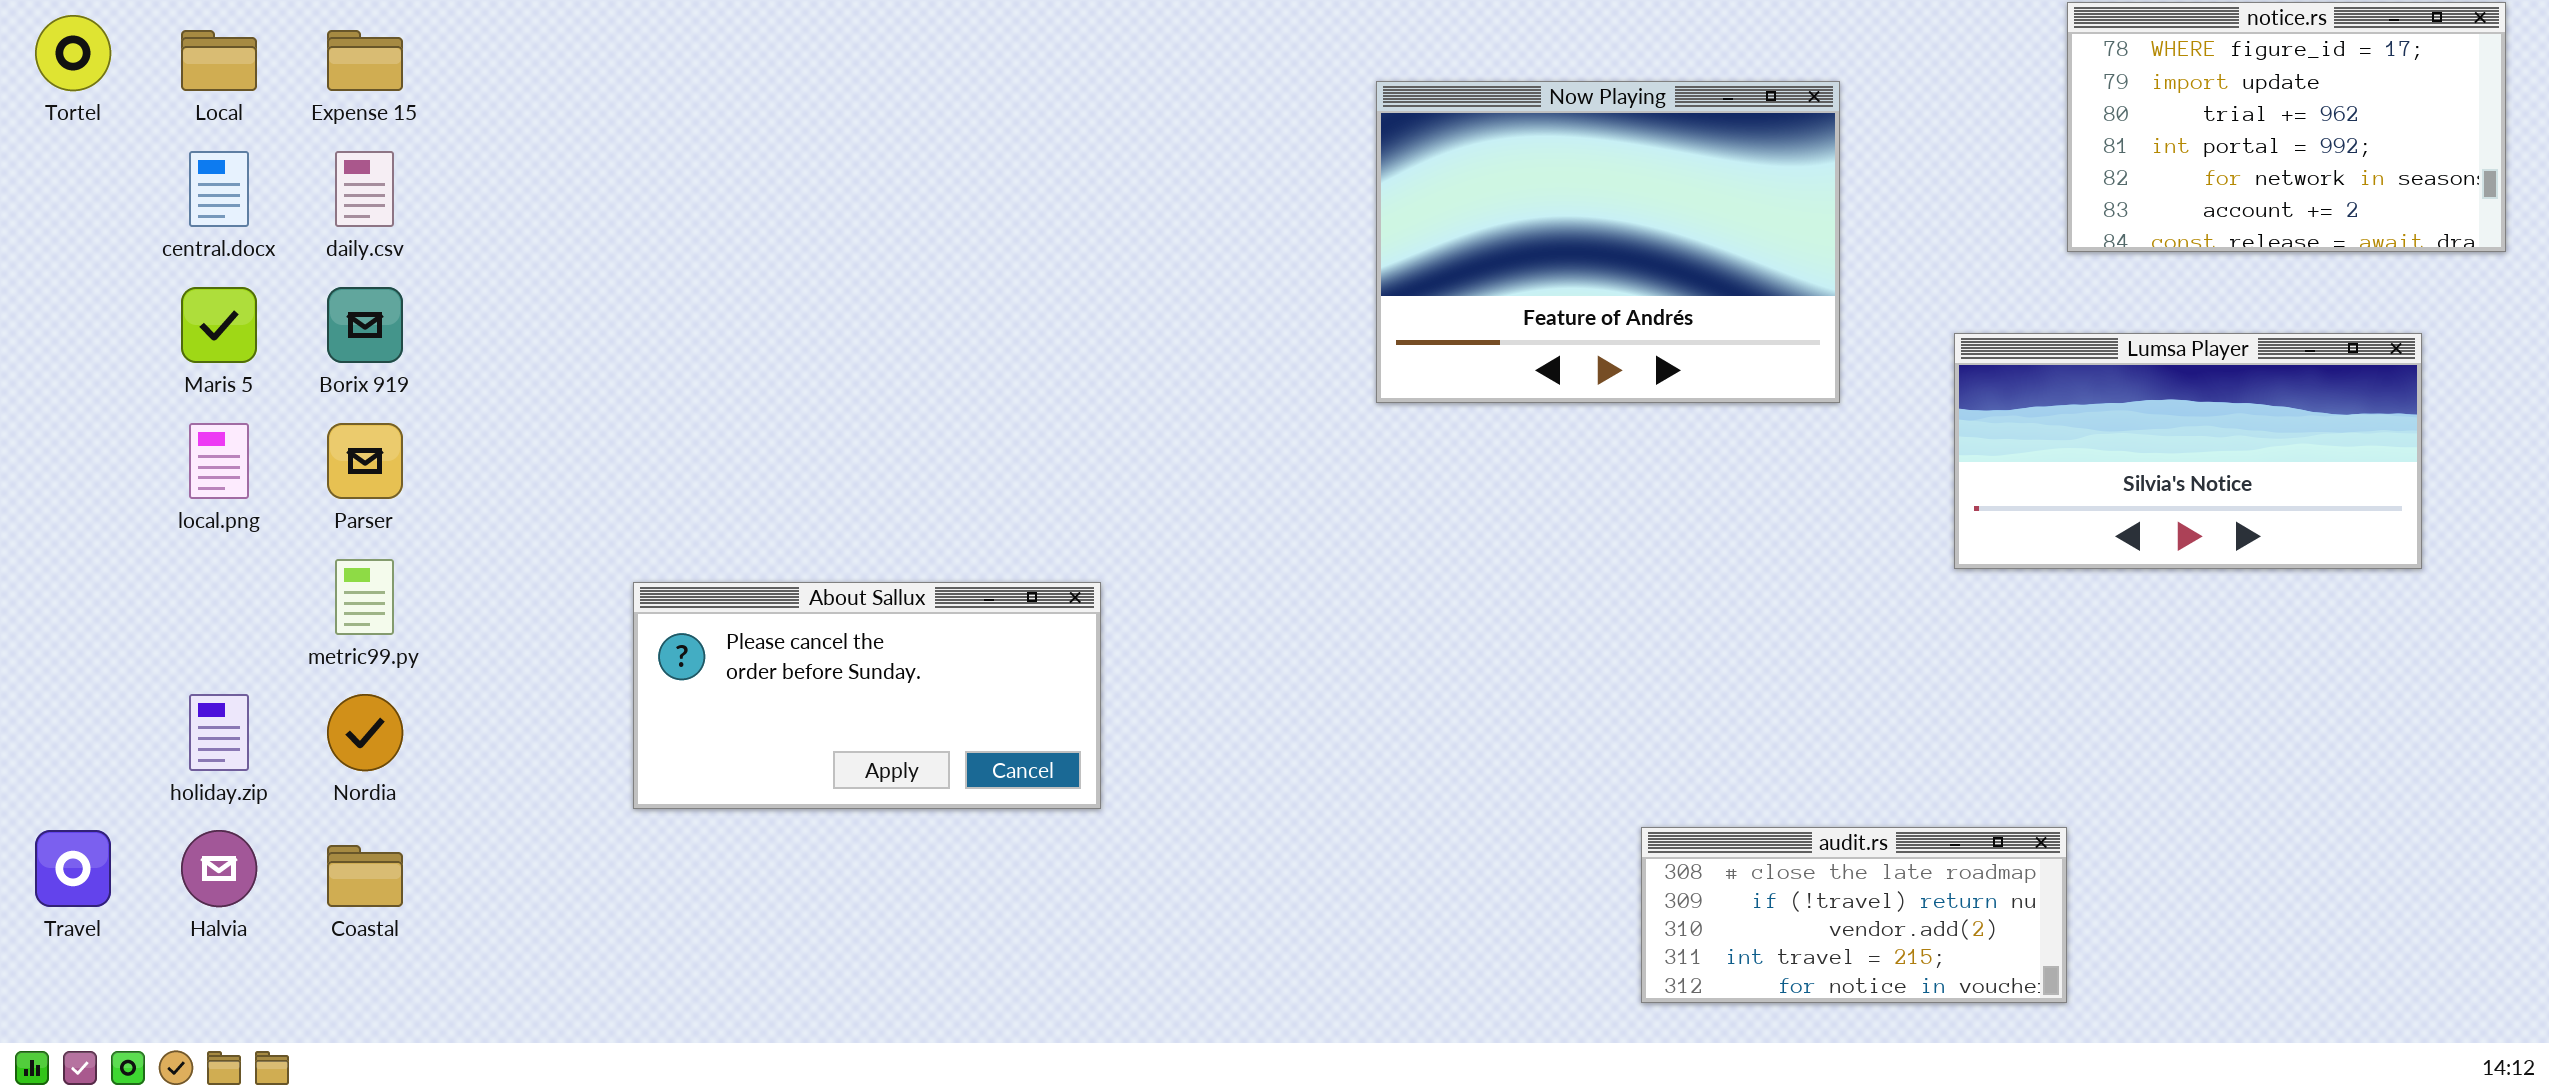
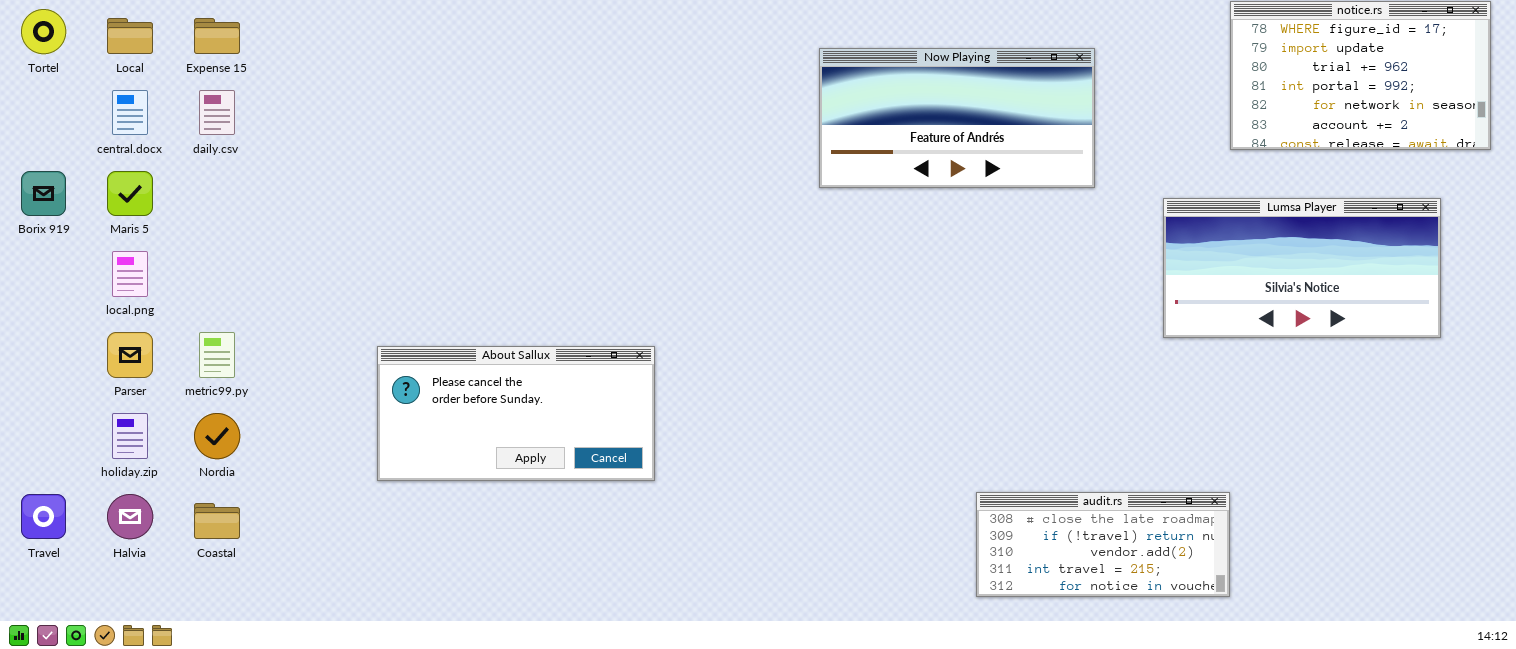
Now Playing: [1376,81,1840,403] -> [819,48,1095,188], resized
Borix 919: [327,287,403,363] -> [21,171,66,216], moved
Parser: [327,423,403,499] -> [107,332,153,378], moved

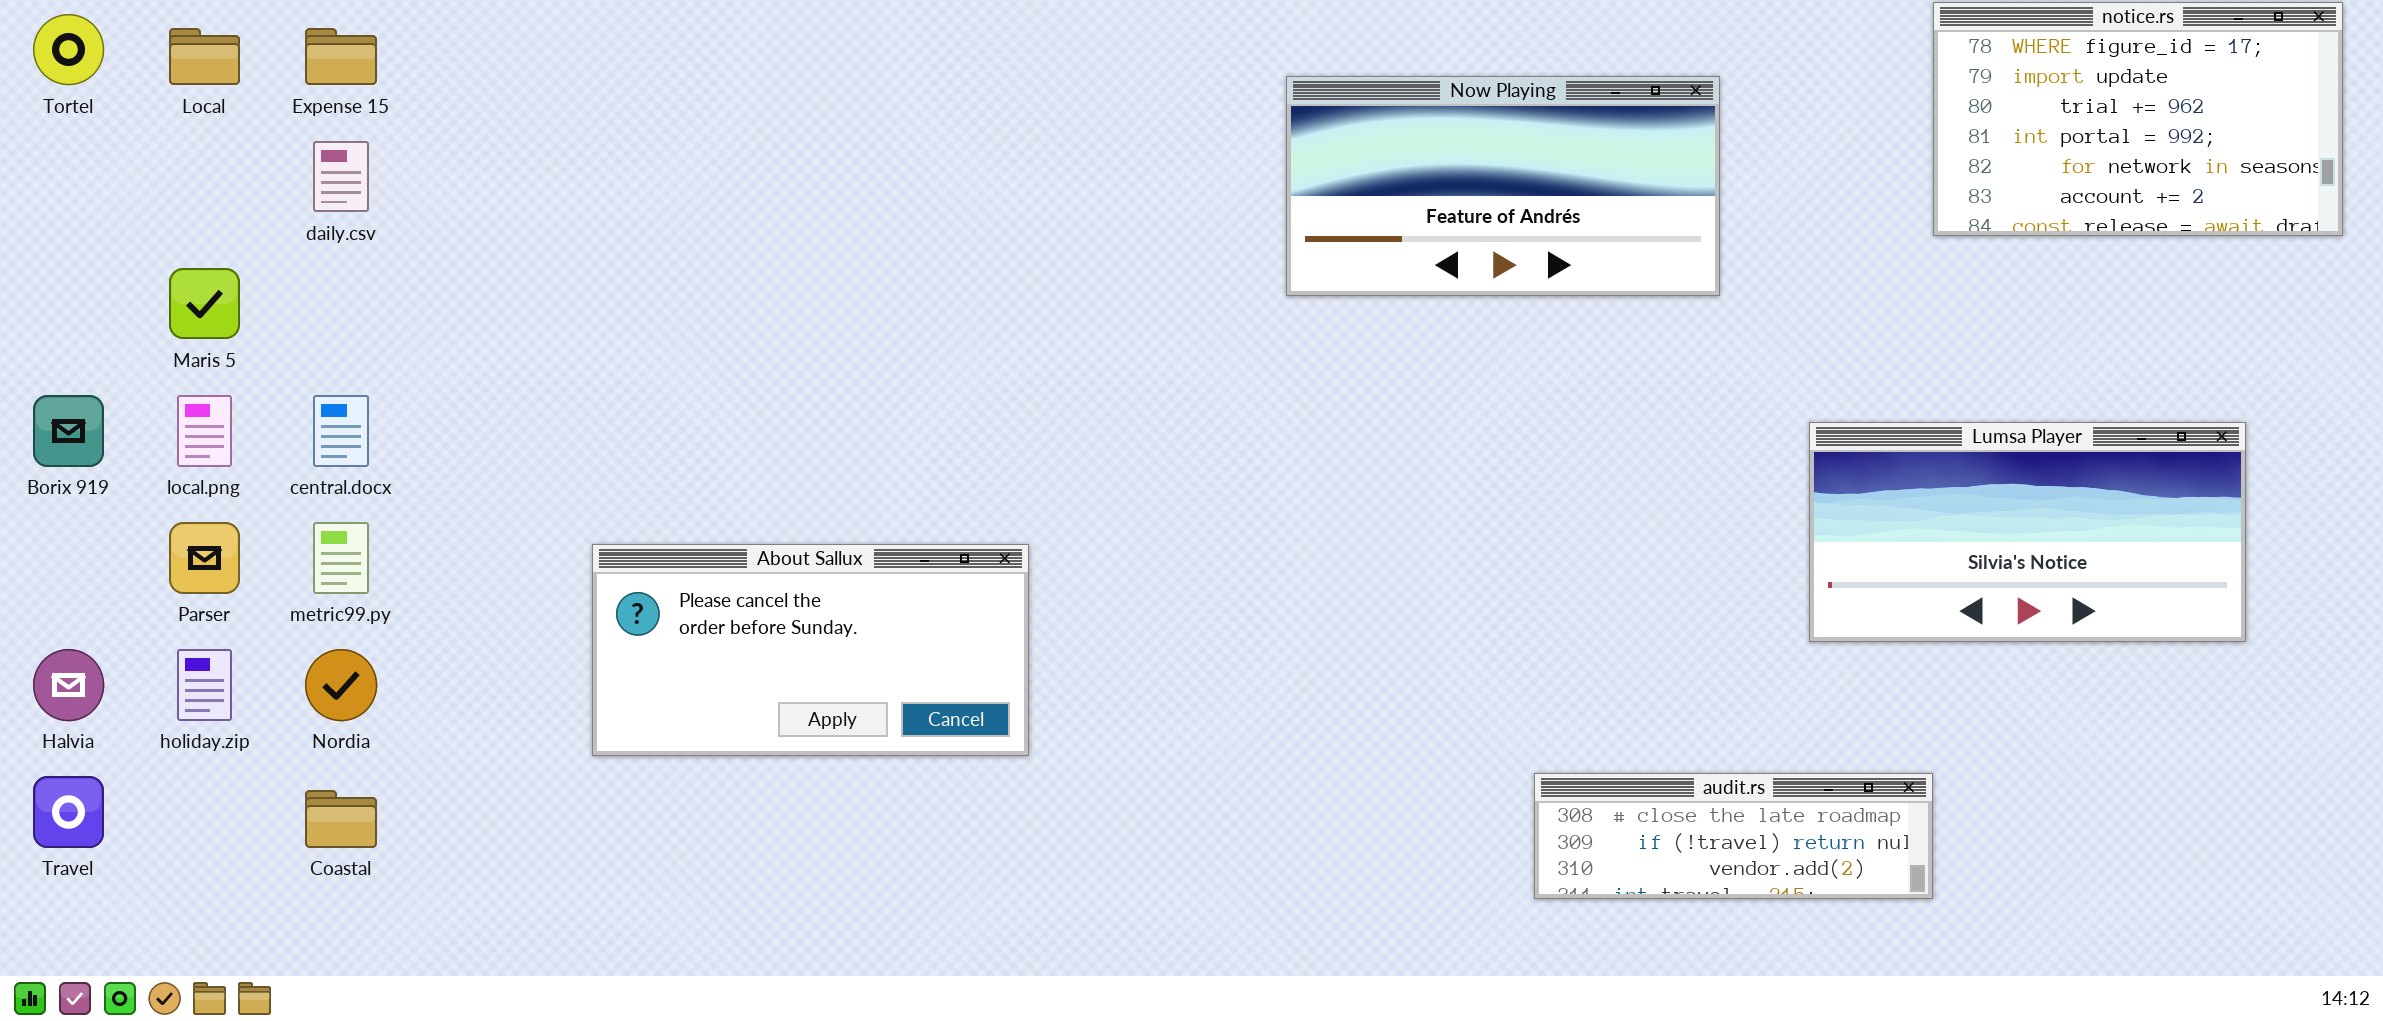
central.docx: [112,90,148,135] -> [313,395,369,467], moved
Borix 919: [21,171,66,216] -> [33,395,104,467], moved
Lumsa Player: [1163,198,1441,338] -> [1809,422,2246,642], moved
audit.rs: [976,492,1230,597] -> [1534,773,1933,899], resized
Halvia: [107,494,153,539] -> [33,649,104,721], moved

